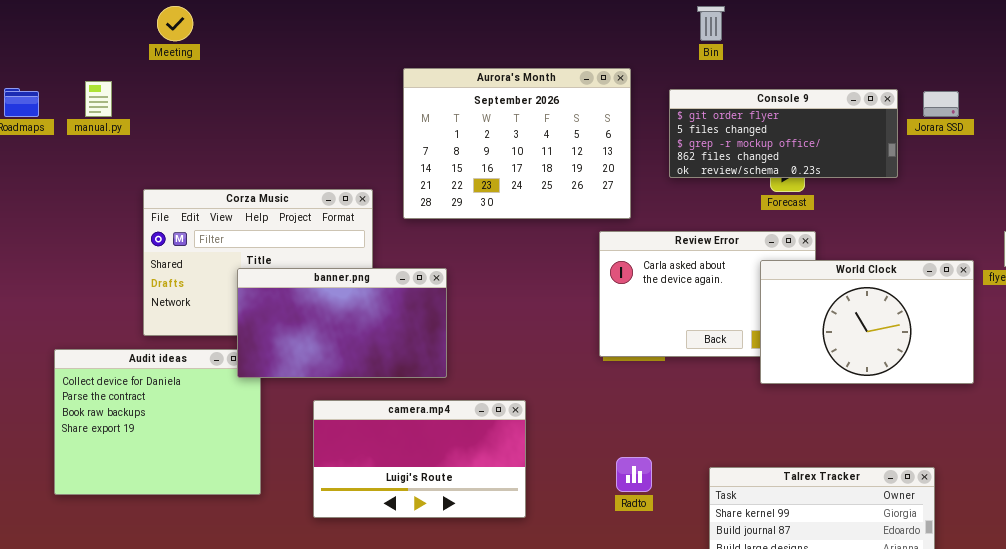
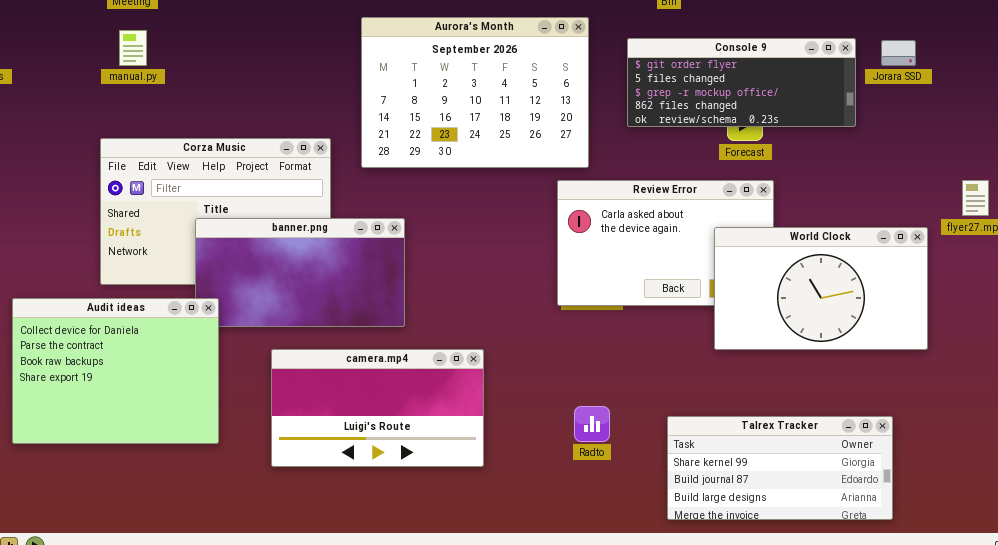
manual.py: [85,81,112,117] -> [119,30,147,66], moved
World Clock: [760,260,974,384] -> [714,227,928,350], moved
Audit ideas: [54,349,261,495] -> [12,298,219,444], raised

